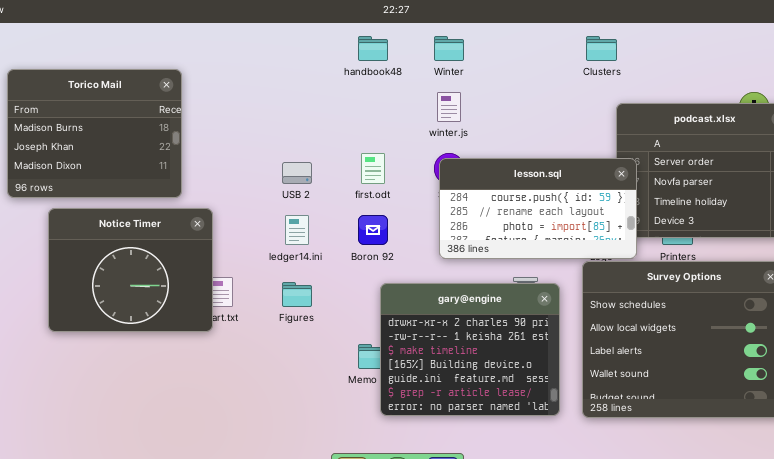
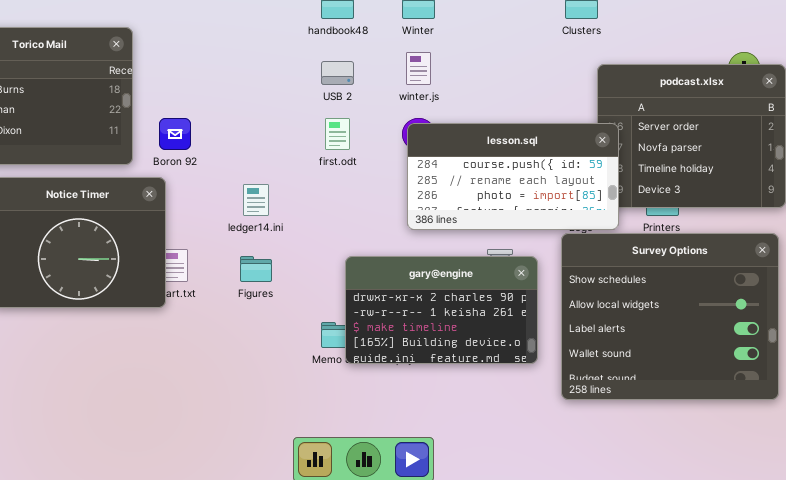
USB 2: [282,162,312,184] -> [321,61,354,85], moved
Boron 92: [358,215,388,245] -> [159,118,191,150], moved
gary@engine: [380,283,560,416] -> [345,256,538,364], resized

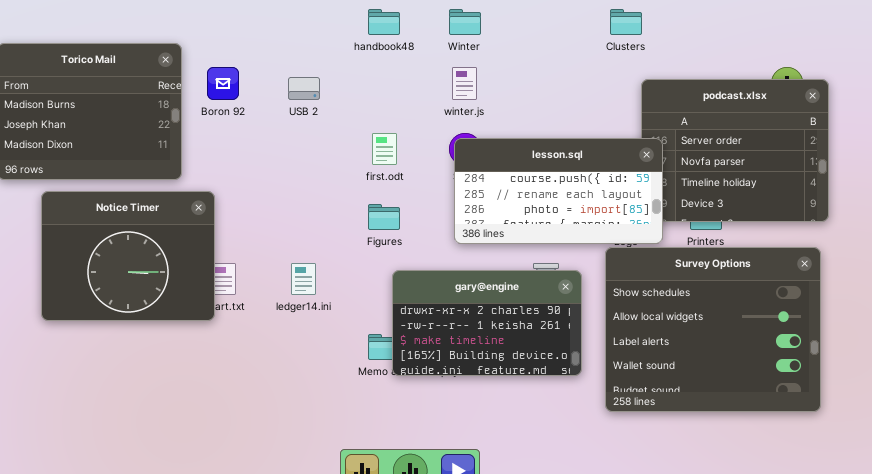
USB 2: [321,61,354,85] -> [288,77,320,100], moved
Boron 92: [159,118,191,150] -> [207,67,239,100], moved
ledger14.ini: [243,184,269,216] -> [291,263,316,295], moved
Figures: [240,256,272,282] -> [368,204,400,230], moved

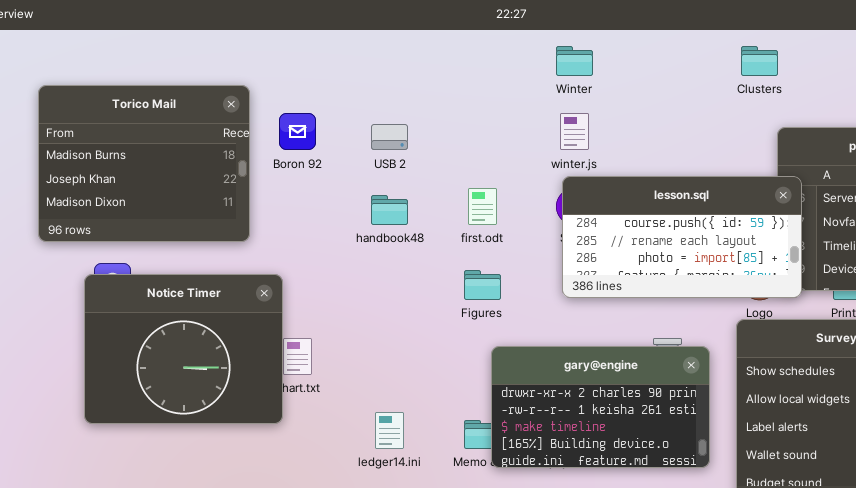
handbook48: [368,9,400,35] -> [371,195,408,225], moved
lesson.sql: [454,138,663,244] -> [562,176,802,298], moved
Notice Timer: [41,191,215,321] -> [84,274,283,424], moved
ledger14.ini: [291,263,316,295] -> [375,412,404,449], moved

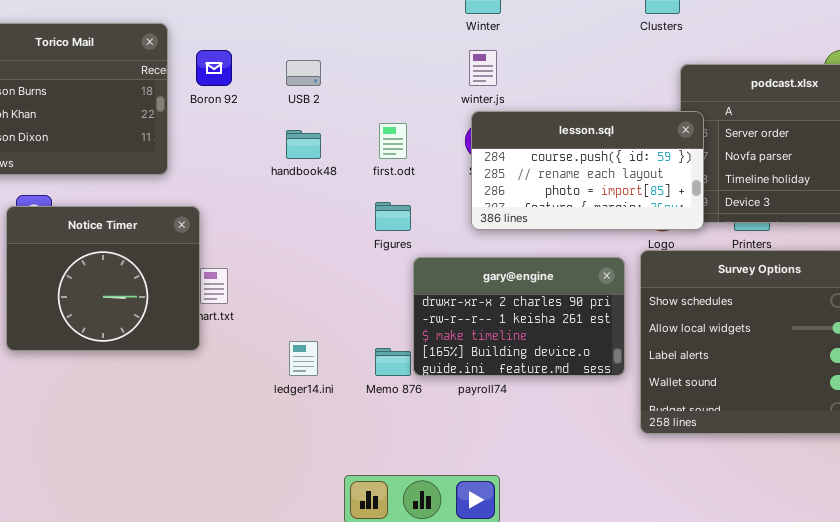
gary@engine: [491,346,710,468] -> [413,257,625,376], moved

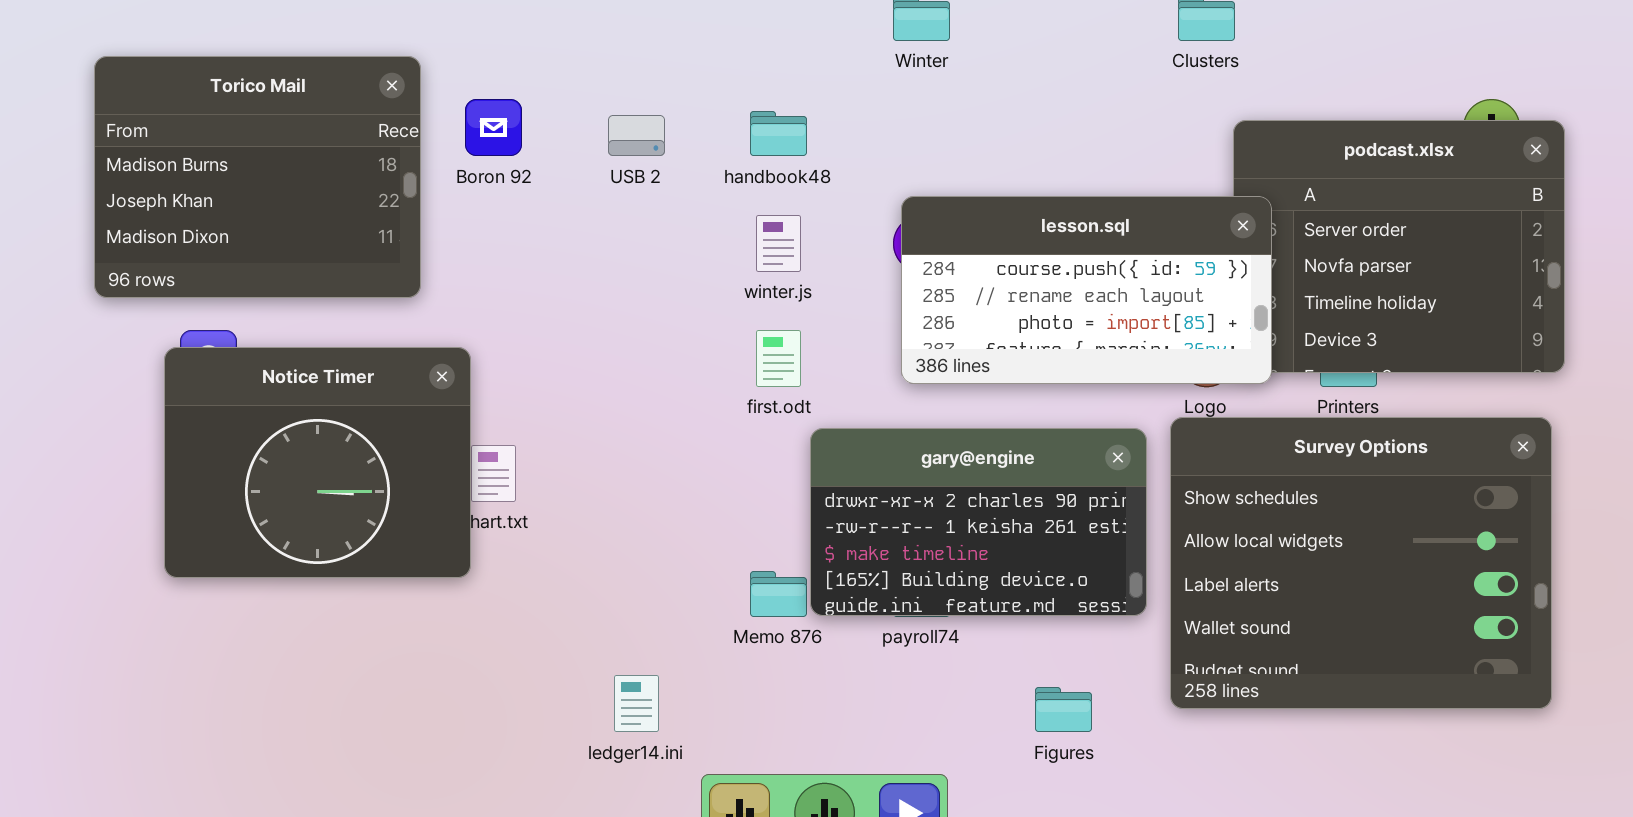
winter.js: [469,50,497,86] -> [756,215,801,272], moved
first.odt: [379,123,407,159] -> [756,330,801,387], moved
handbook48: [286,130,321,159] -> [750,111,807,156], moved
Figures: [375,202,411,231] -> [1035,687,1092,732], moved
ledger14.ini: [289,341,318,376] -> [614,675,659,732], moved

